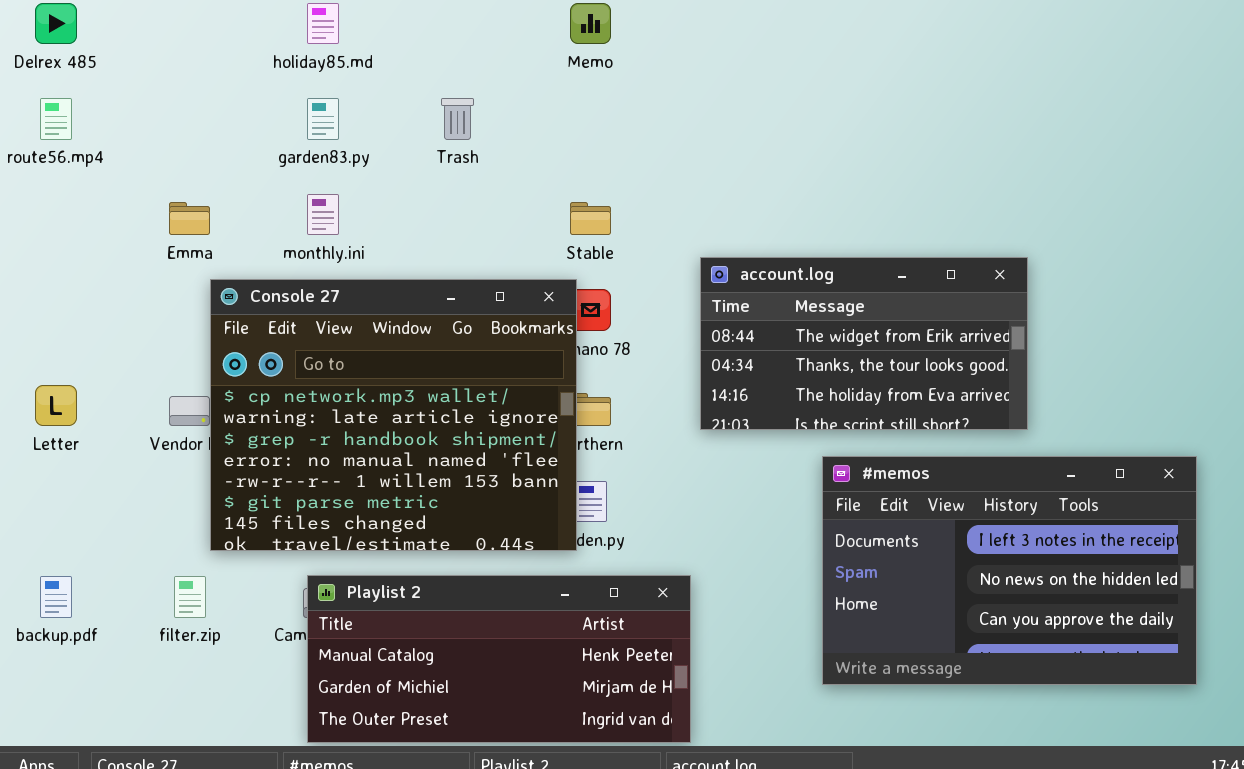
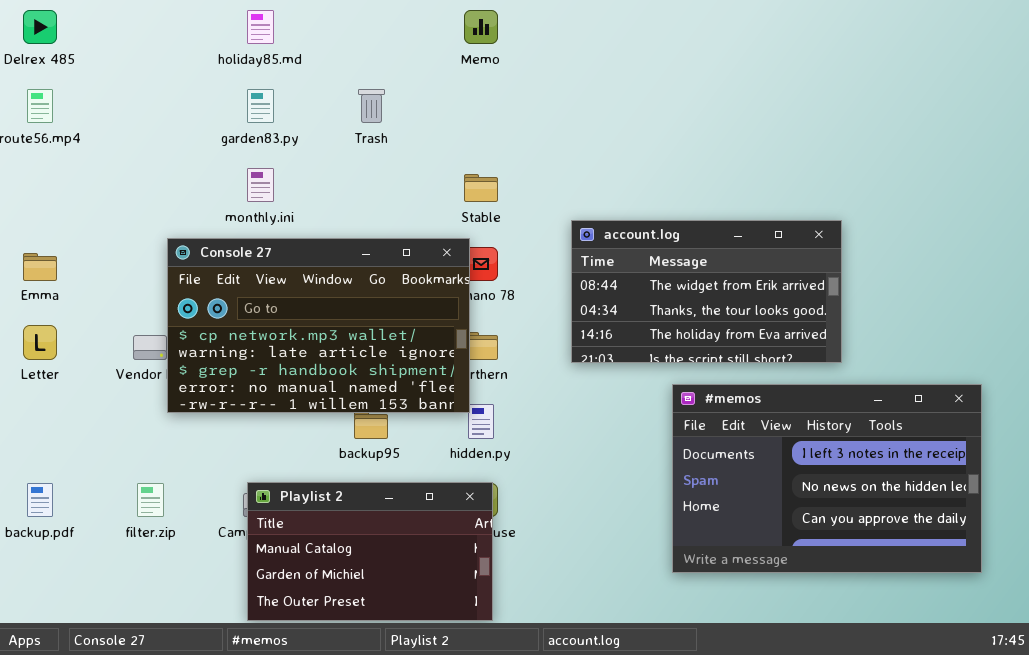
Emma: [169,202,210,235] -> [23,253,57,281], moved
Console 27: [210,279,577,551] -> [167,238,470,413], resized
Playlist 2: [307,575,691,743] -> [247,482,493,621], resized

